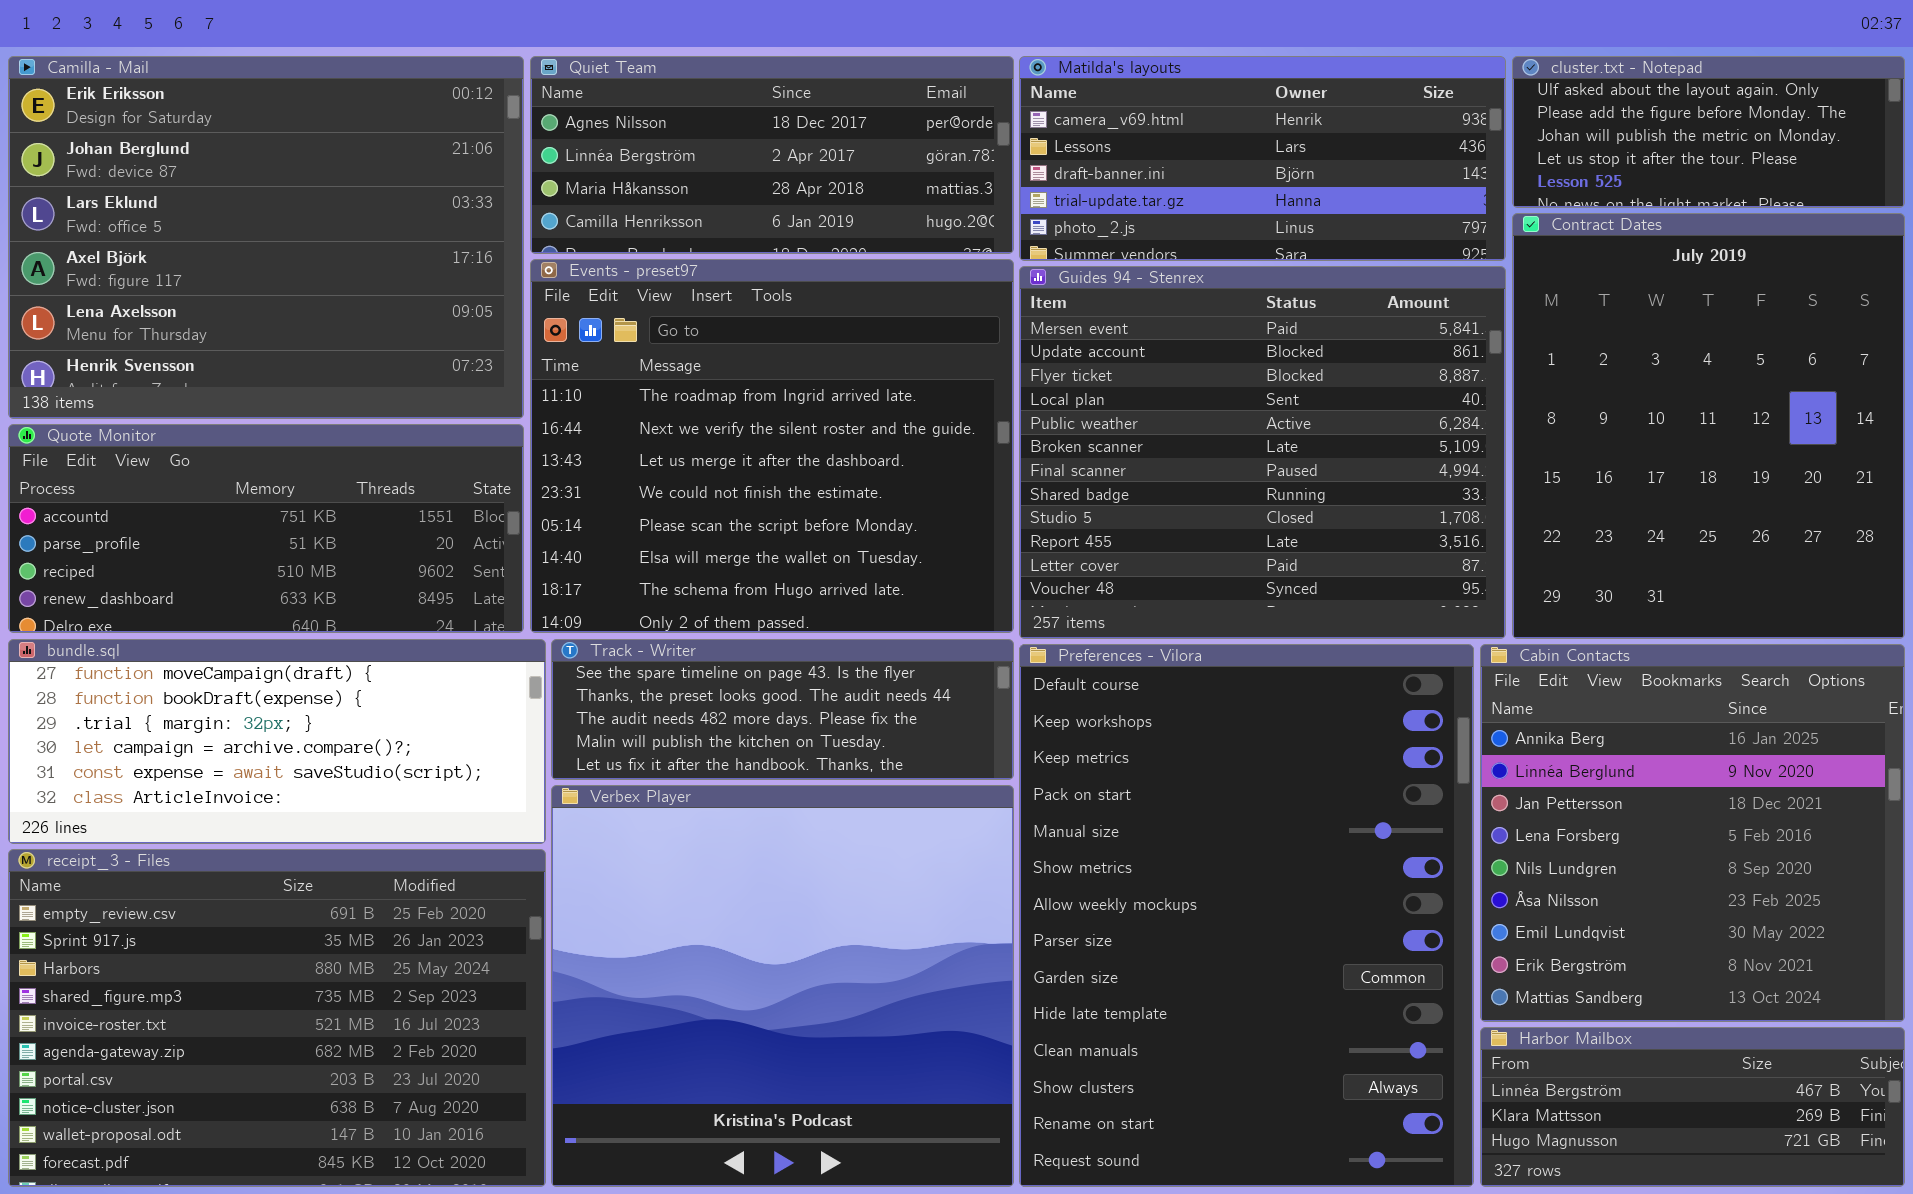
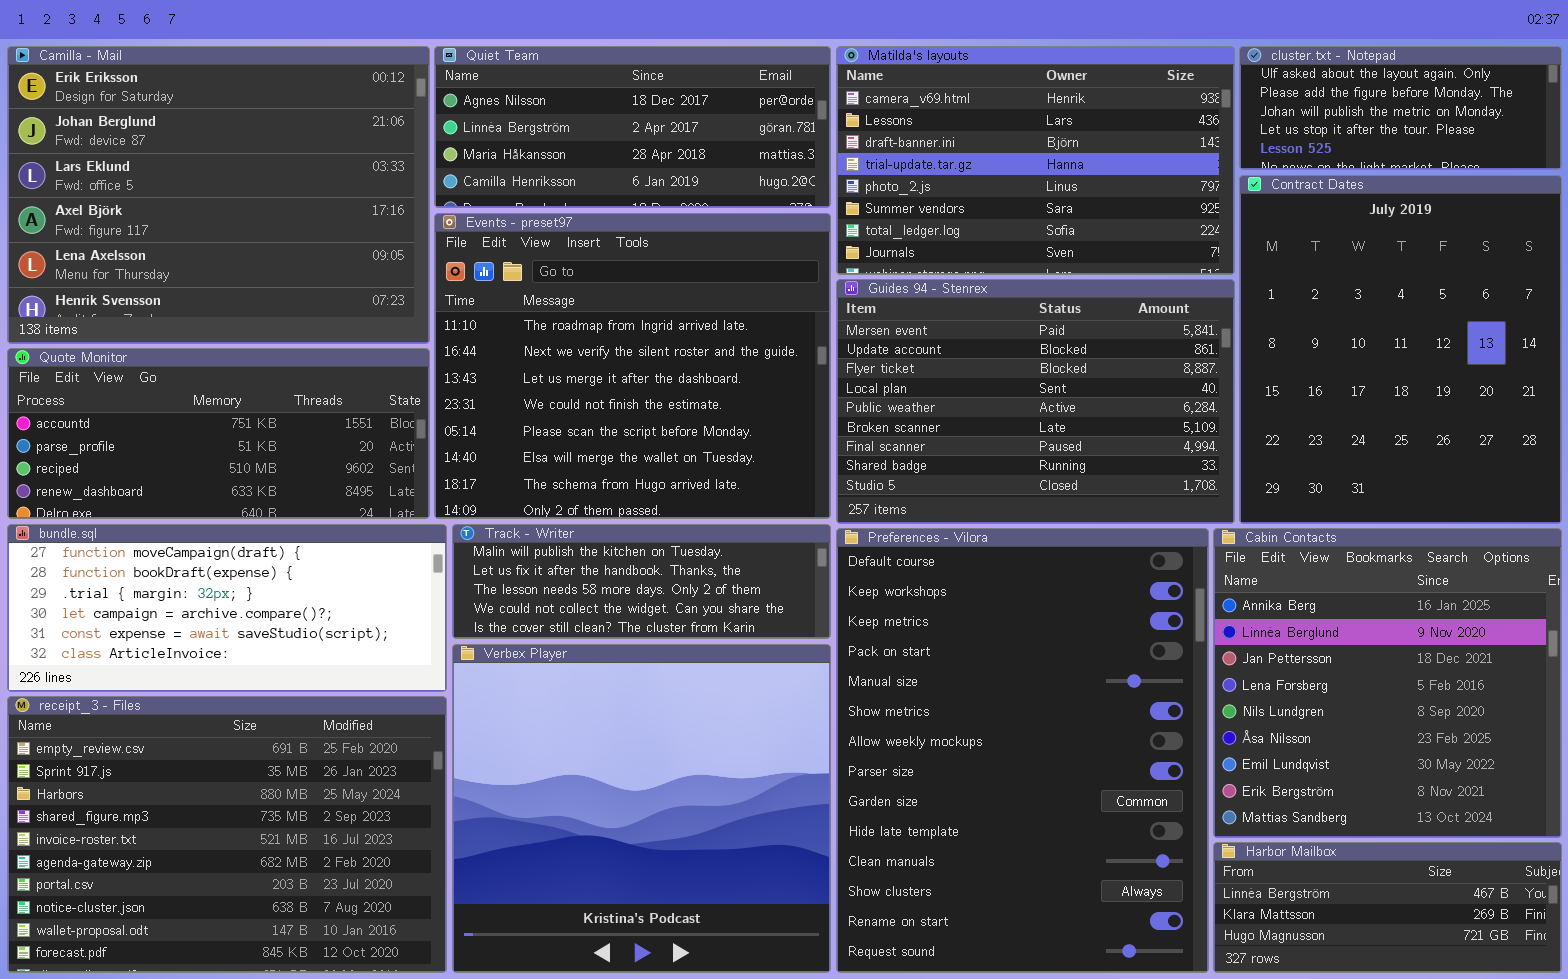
Matilda's layouts: [1019,56,1506,261] -> [836,46,1235,275], resized
Guides 94 - Stenrex: [1019,266,1506,639] -> [836,279,1235,524], resized
Track - Writer: [551,639,1014,780] -> [452,524,831,639], scrolled down 3 rows

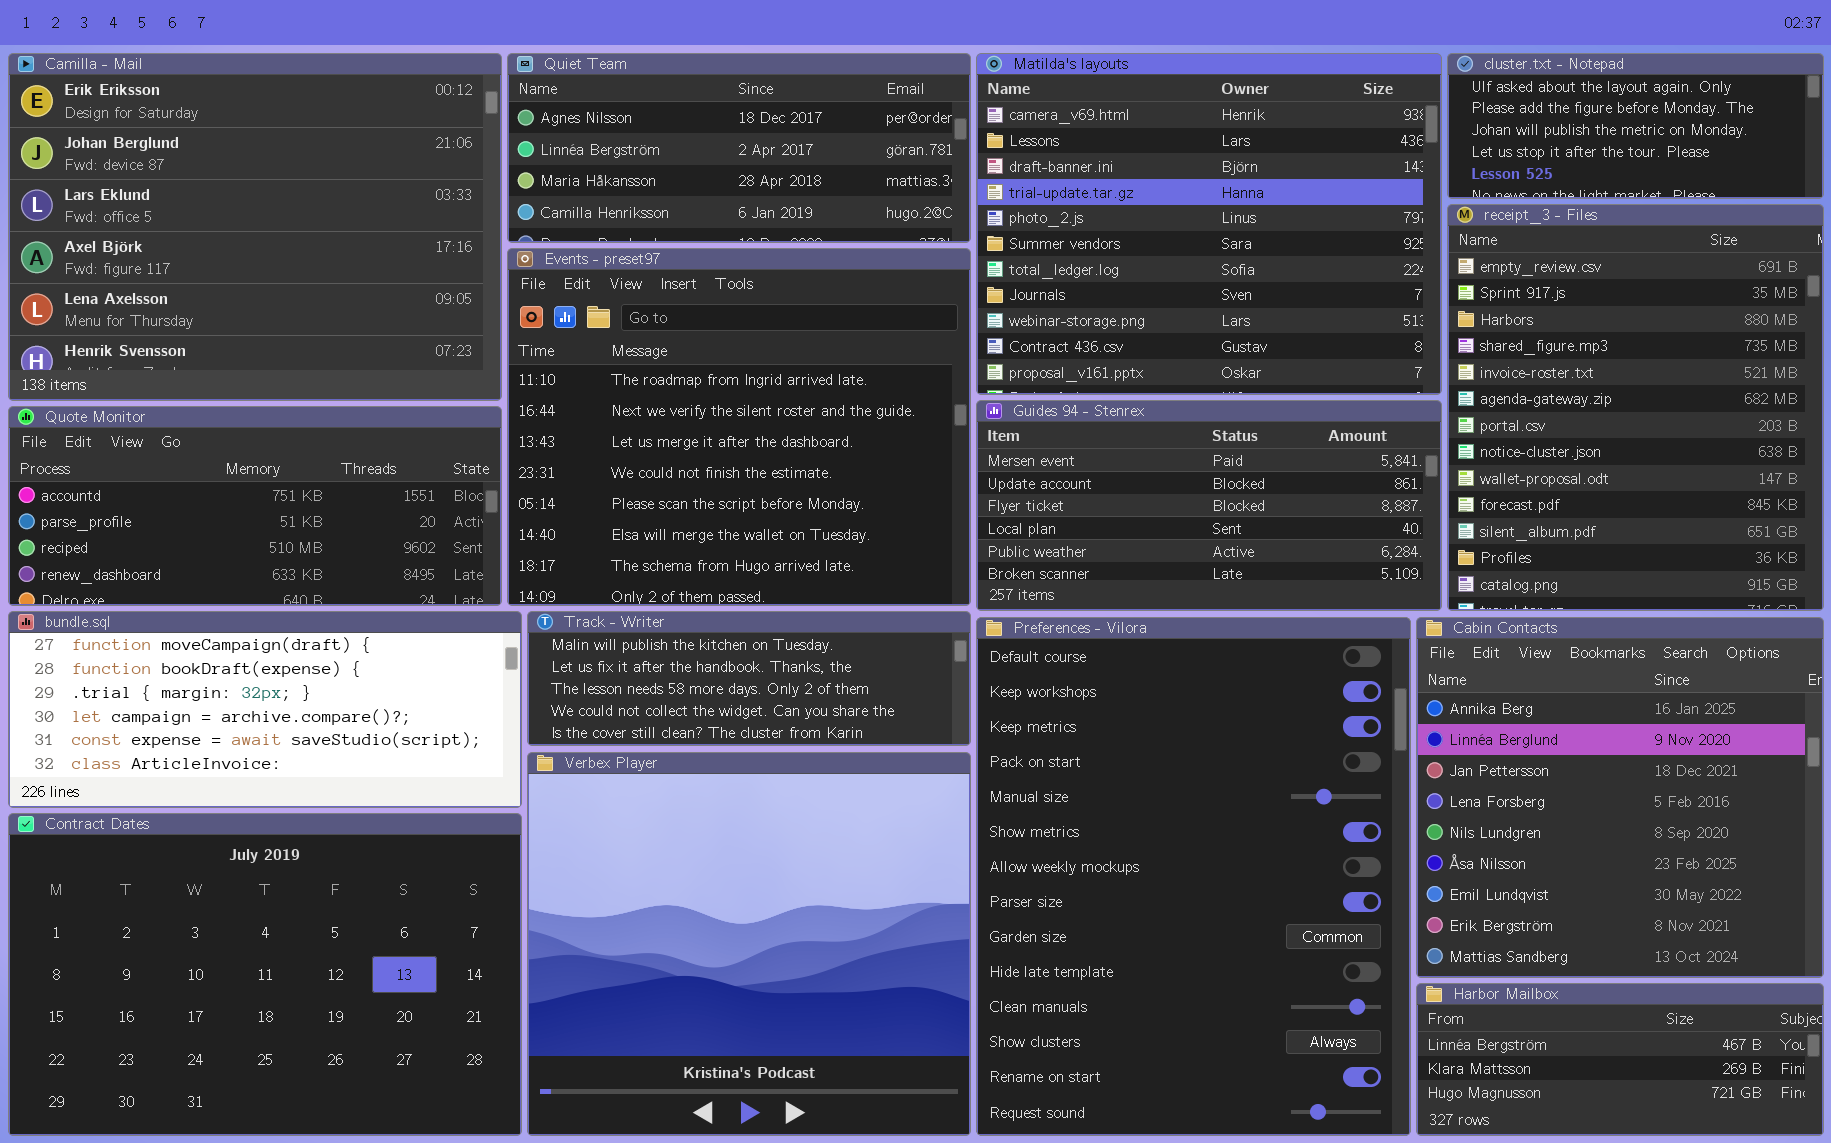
Matilda's layouts: [836,46,1235,275] -> [976,53,1442,395], resized
Contract Dates: [1239,175,1562,524] -> [8,813,522,1136], moved, resized
Guides 94 - Stenrex: [836,279,1235,524] -> [976,400,1442,611], resized
receipt_3 - Files: [7,696,447,973] -> [1447,204,1824,611], moved, resized

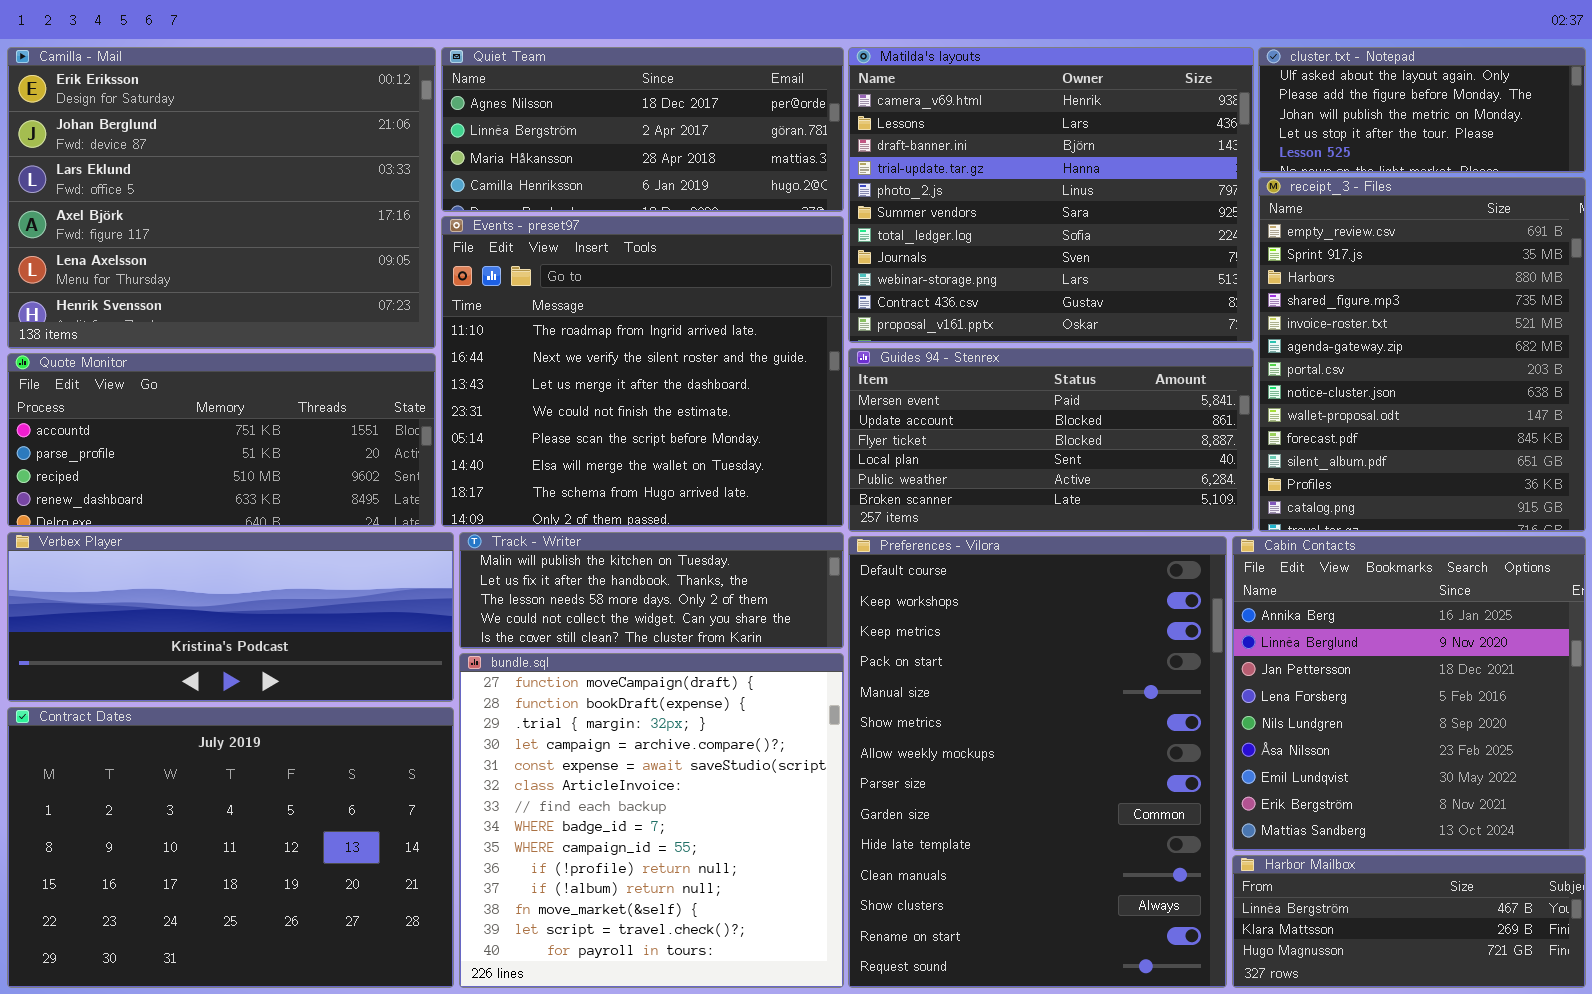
bundle.sql: [8,611,522,808] -> [459,653,844,988], moved, resized
Verbex Player: [527,752,971,1136] -> [7,532,454,702], moved, resized

